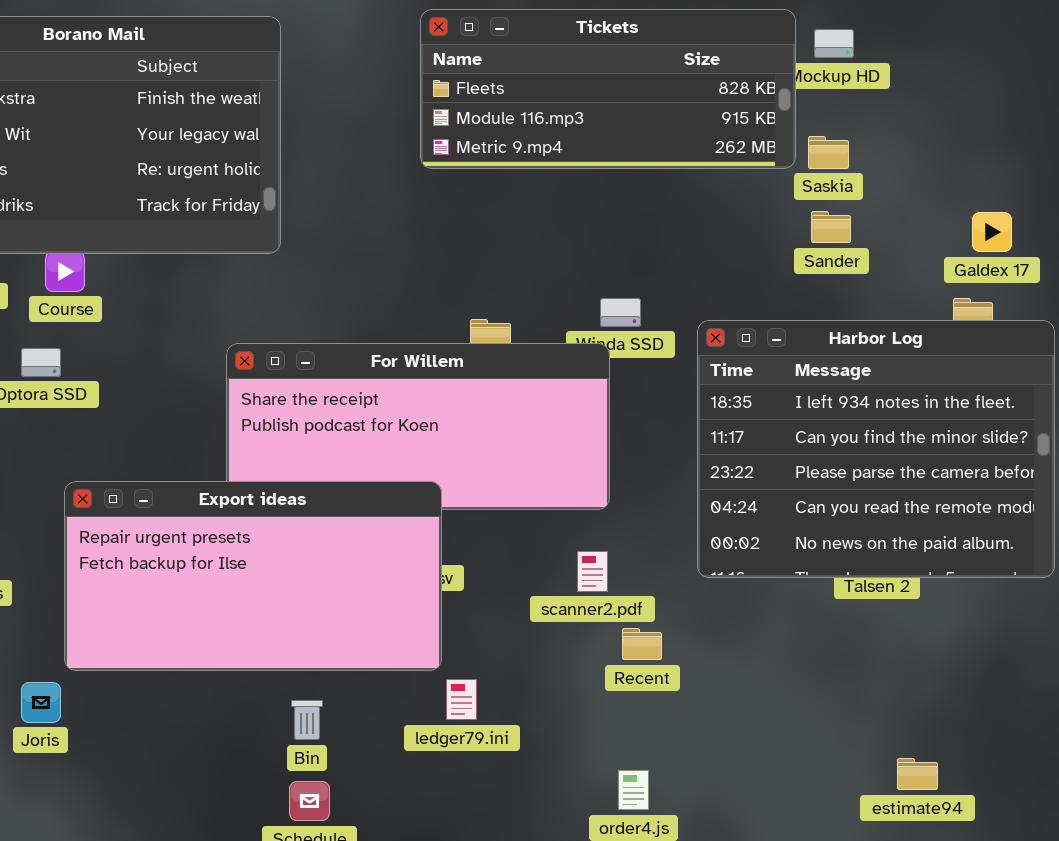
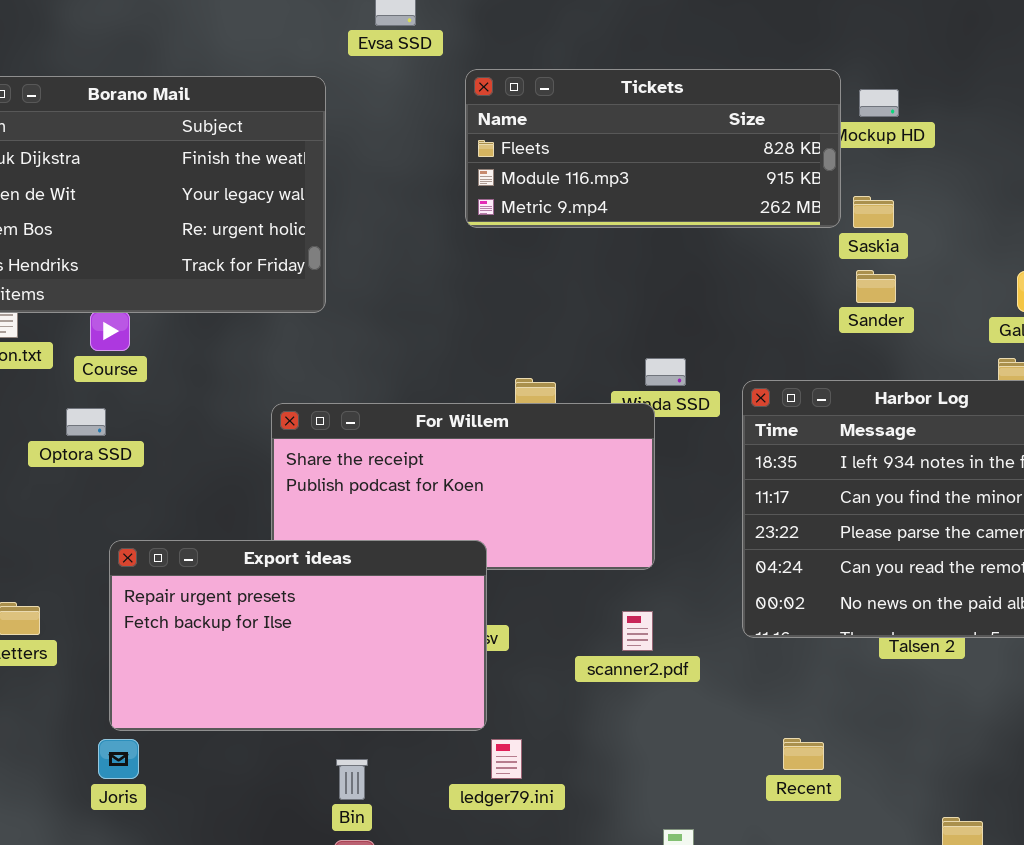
Recent: [622,628,662,660] -> [783,738,824,770], moved
Joris: [21,682,61,723] -> [98,739,139,779], moved

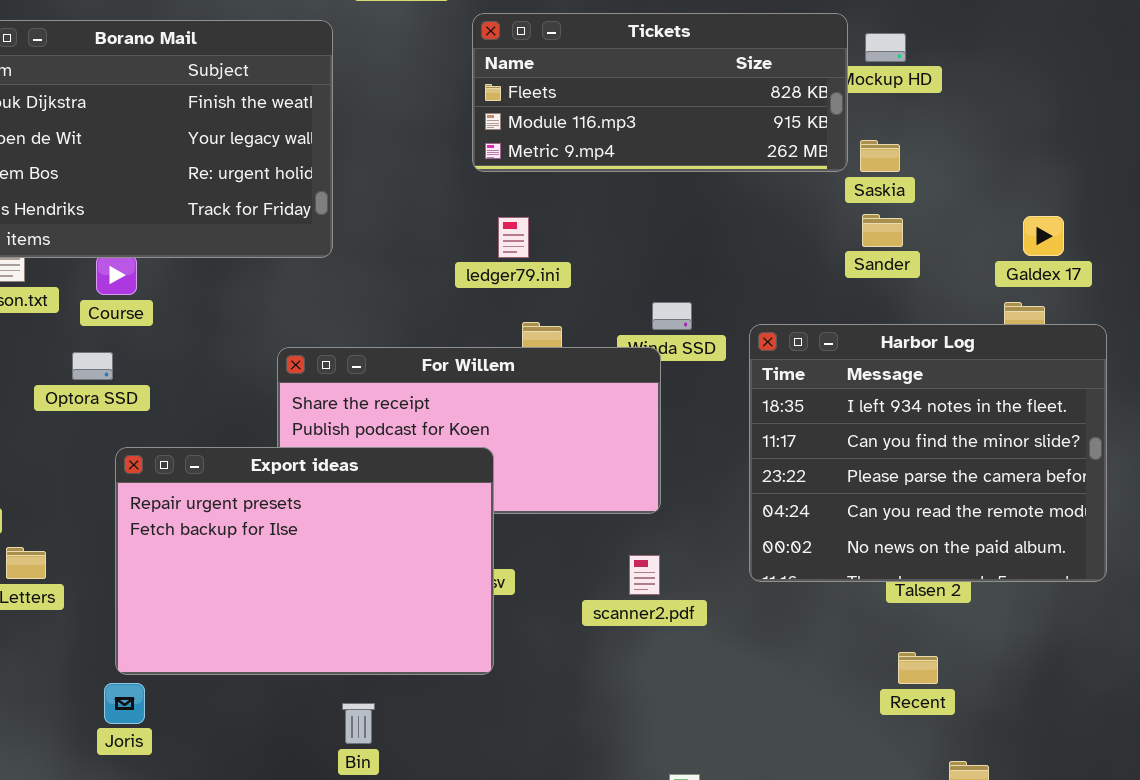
Export ideas: [109,540,487,731] -> [115,447,494,675], resized
Recent: [783,738,824,770] -> [898,652,938,684], moved
ledger79.ini: [491,739,522,779] -> [498,217,529,258], moved

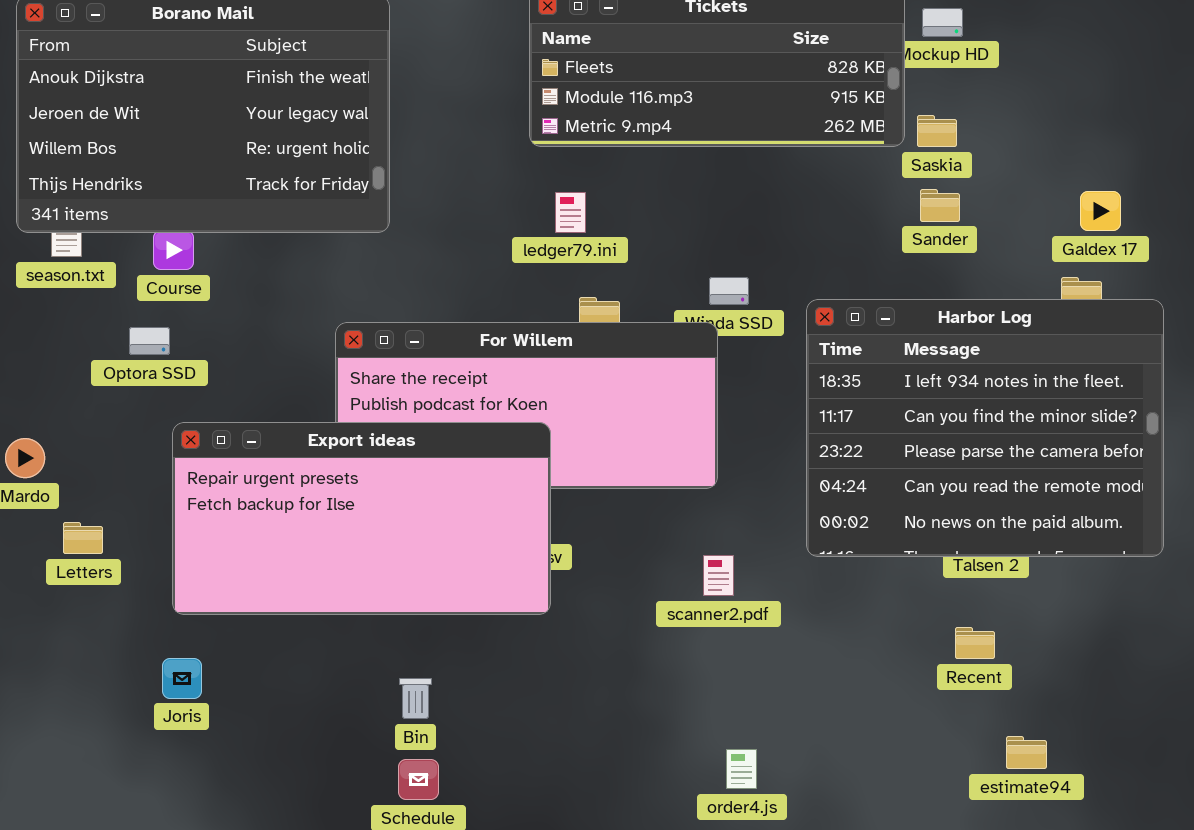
Export ideas: [115,447,494,675] -> [172,422,551,615], resized
scanner2.pdf: [629,555,660,595] -> [703,555,734,596], moved

